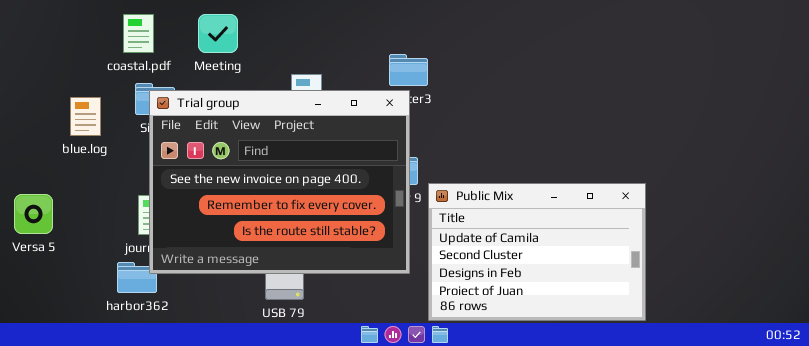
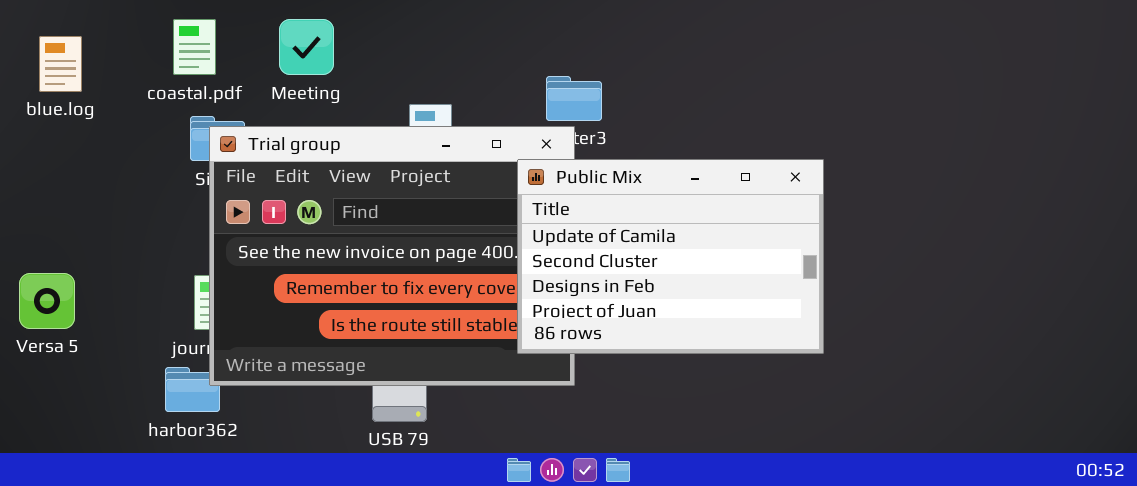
blue.log: [70,97,101,136] -> [39,36,82,92], moved
Public Mix: [428,183,646,321] -> [517,159,824,354], moved

